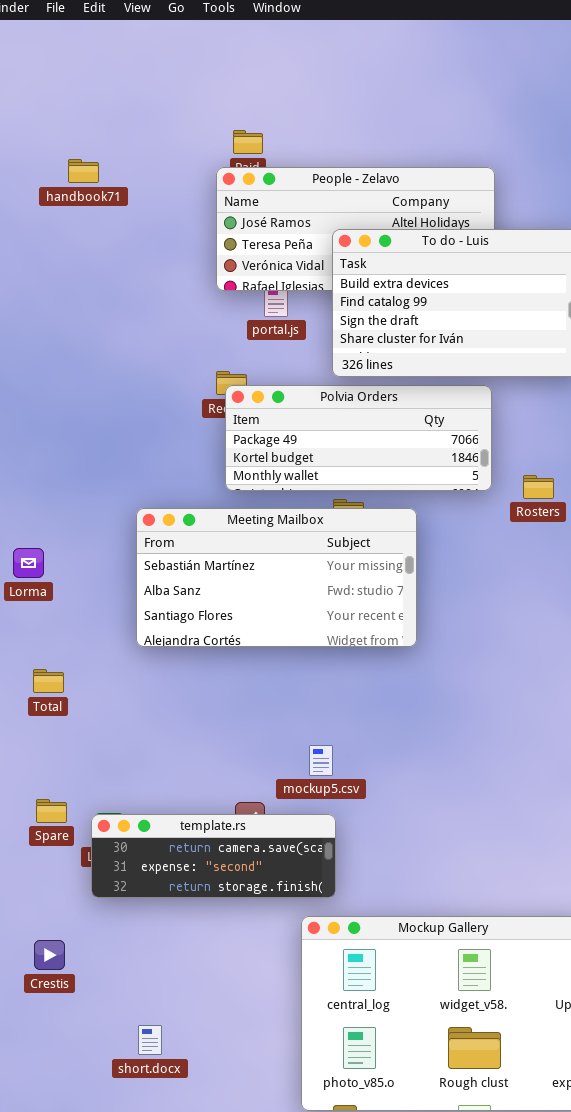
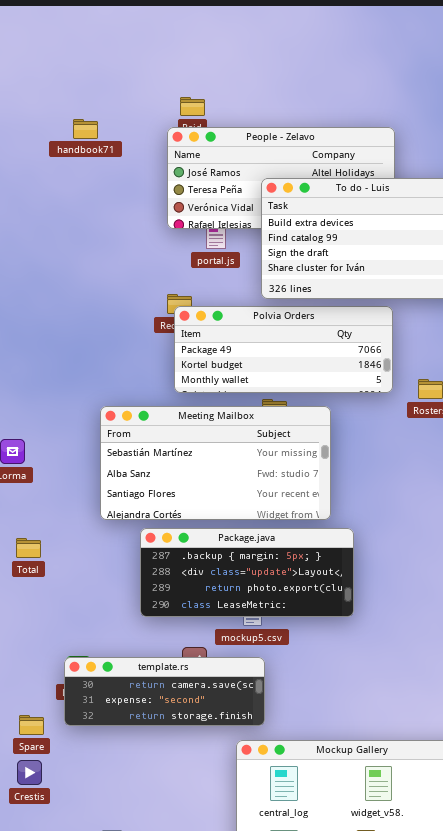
handbook71: [68,159,99,183] -> [73,119,98,139], moved
Package.java: none -> [140,528,354,617], opened
Spare: [36,799,67,823] -> [19,715,44,735], moved

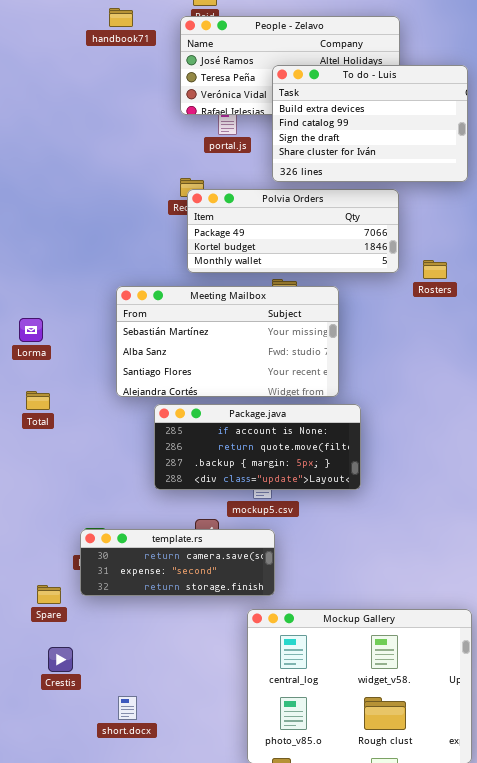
handbook71: [73,119,98,139] -> [109,8,133,27], moved
Package.java: [140,528,354,617] -> [154,404,361,490], scrolled up 2 rows
Total: [16,538,41,558] -> [26,391,50,410], moved
Crestis: [17,760,42,785] -> [48,647,73,672], moved

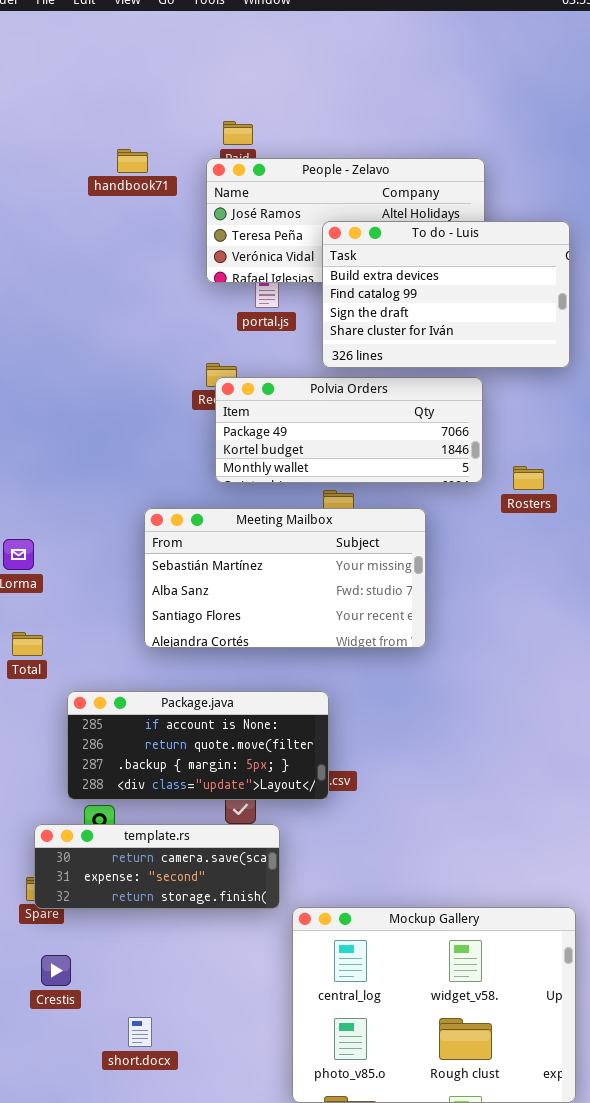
Meeting Mailbox: [116,286,339,397] -> [144,508,426,648], moved
Package.java: [154,404,361,490] -> [67,691,329,800], moved
template.rs: [80,529,275,596] -> [34,824,280,909], moved

